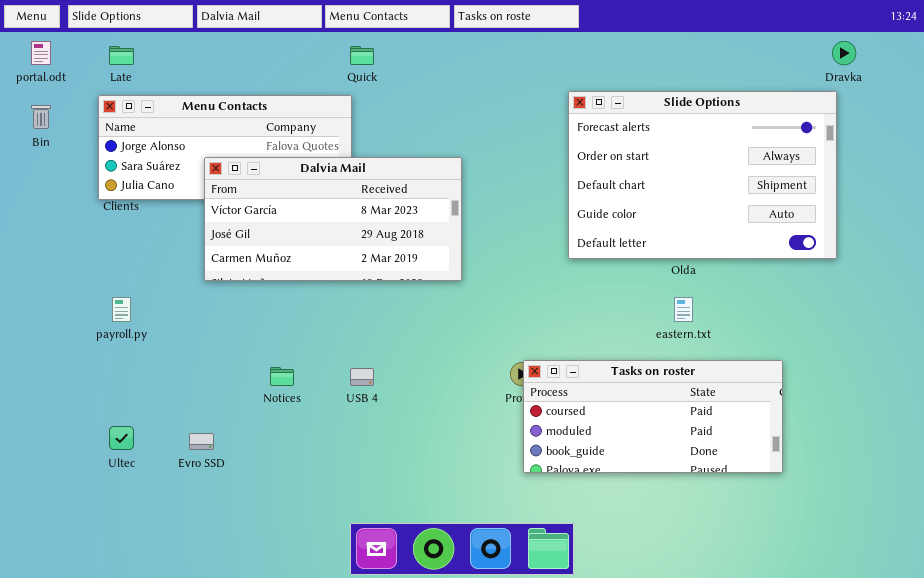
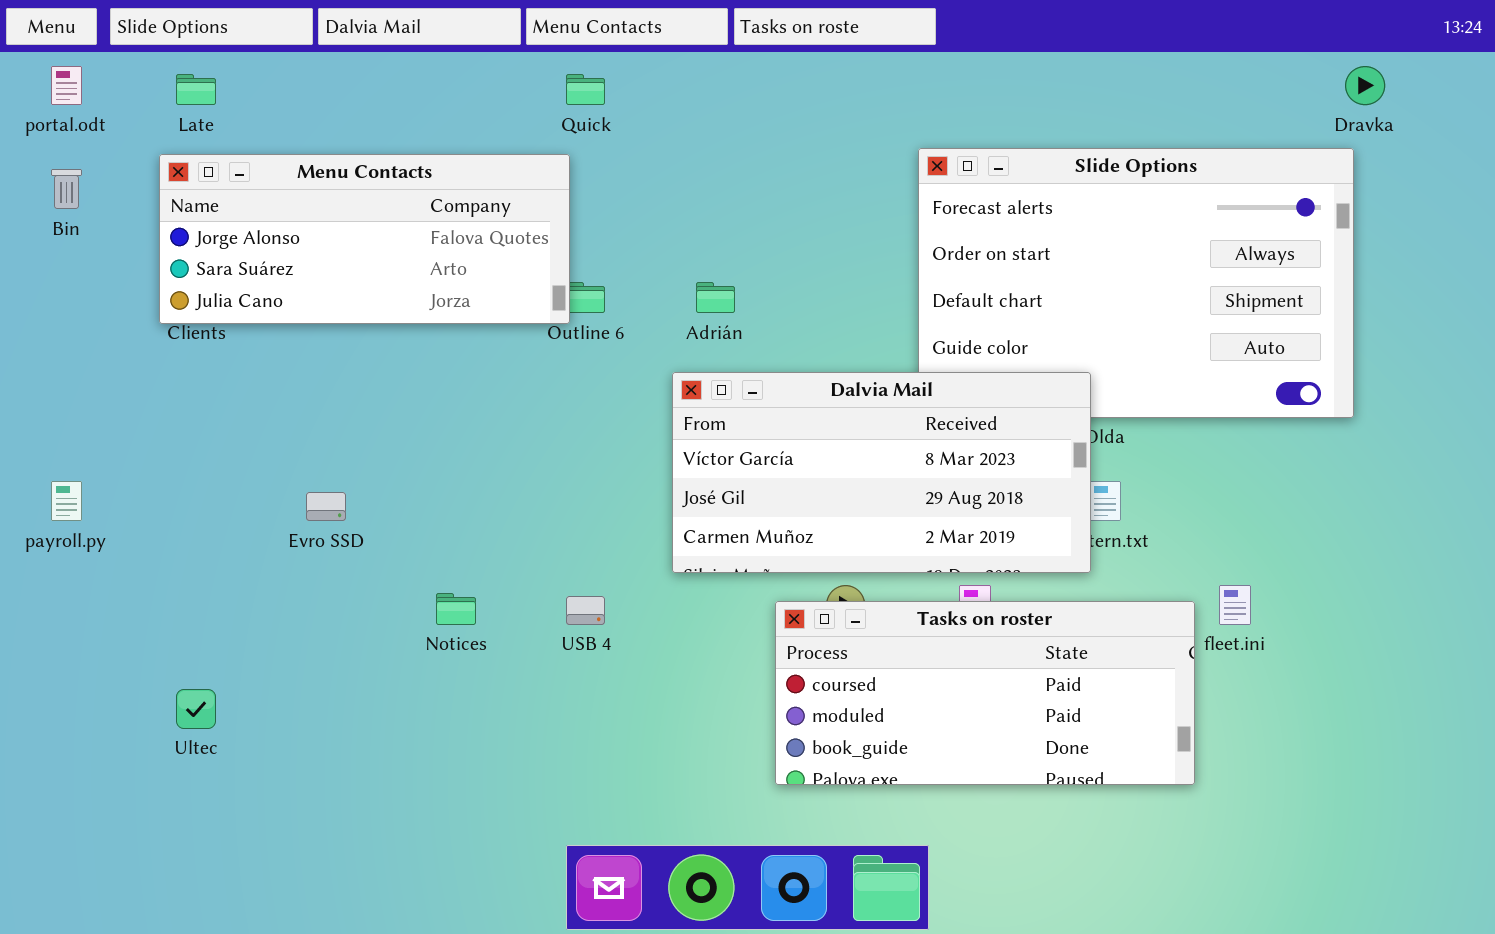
Dalvia Mail: [204,157,462,281] -> [672,372,1091,573], moved
payroll.py: [112,297,131,322] -> [51,481,82,521], moved
Tasks on roster: [523,360,783,473] -> [775,601,1195,785], moved
Evro SSD: [189,433,214,450] -> [306,492,346,521], moved

